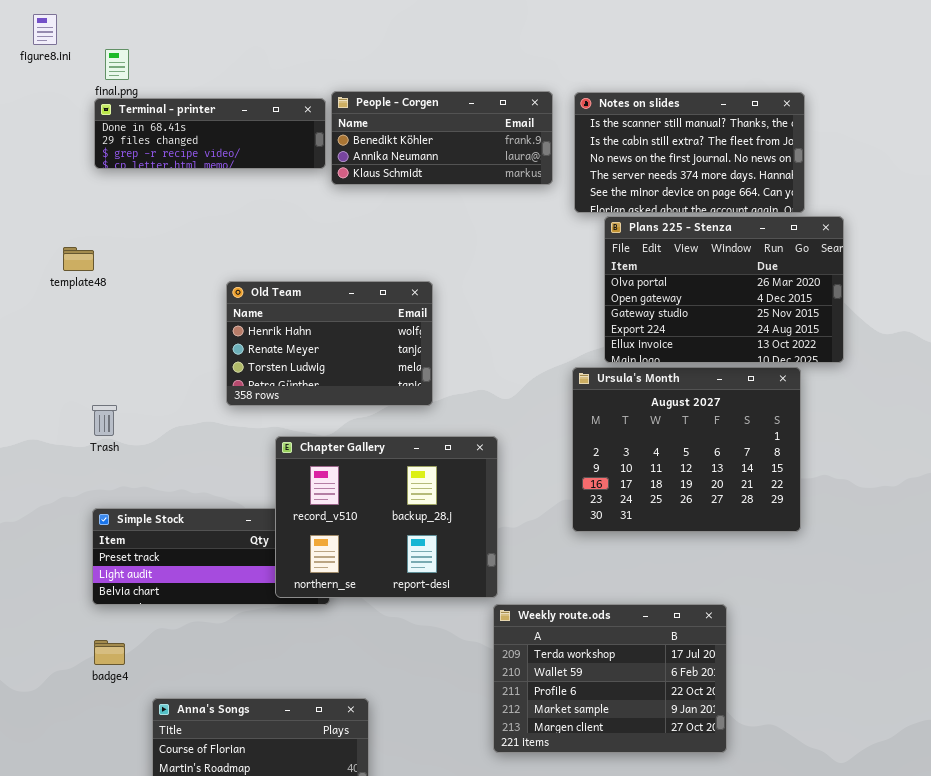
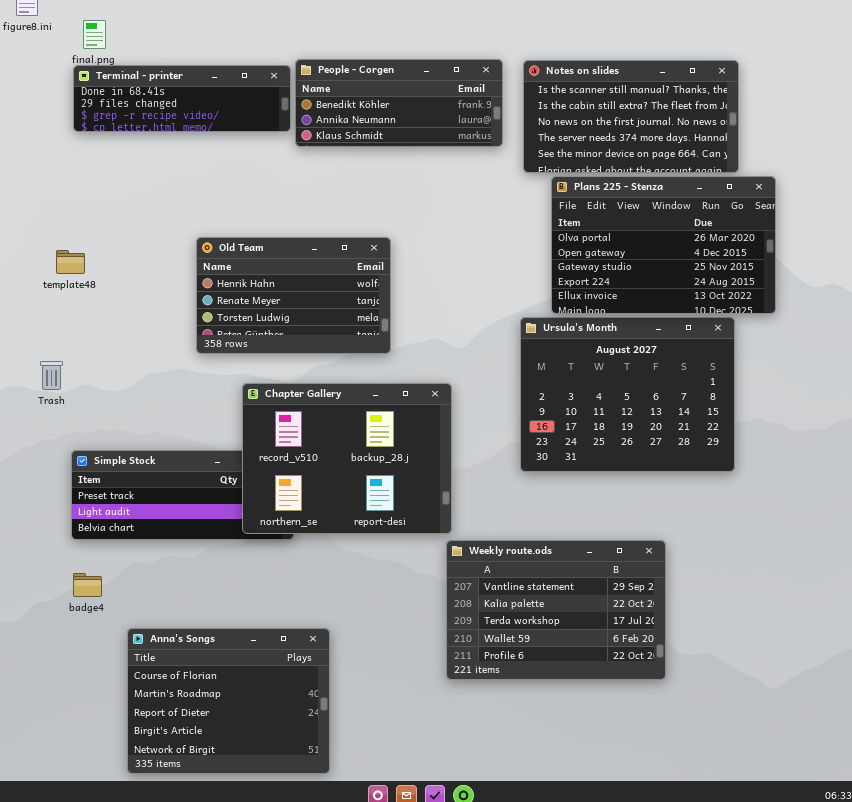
template48: [63,247,94,271] -> [56,250,85,274], moved
Trash: [92,405,117,436] -> [40,361,63,390], moved
Weekly route.ods: [493,604,727,753] -> [446,540,666,680], scrolled up 2 rows

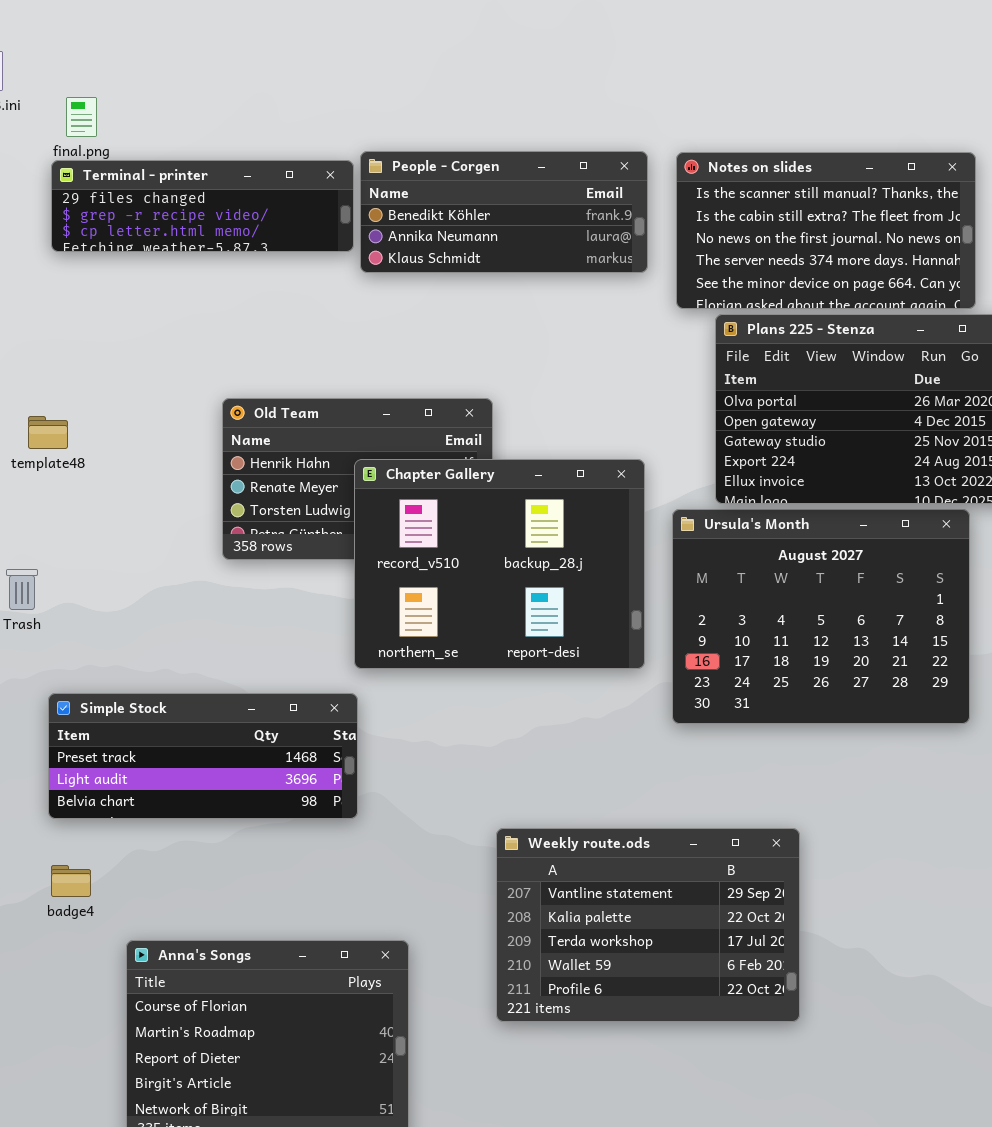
Terminal - printer: [73,65,291,132] -> [51,160,354,252], scrolled down 1 row
Chapter Gallery: [242,383,452,534] -> [354,459,645,669], moved
Weekly route.ods: [446,540,666,680] -> [496,828,800,1022], moved

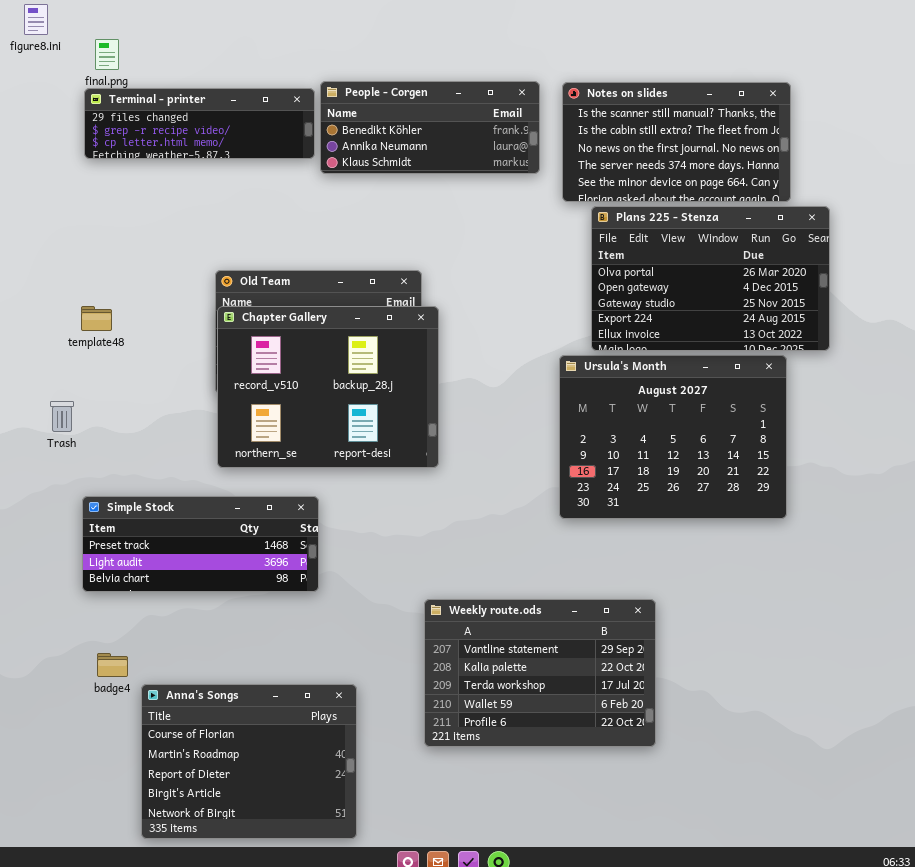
template48: [28,416,68,449] -> [81,306,112,331], moved
Chapter Gallery: [354,459,645,669] -> [217,306,439,468], moved
badge4: [51,865,91,897] -> [97,653,128,677], moved

